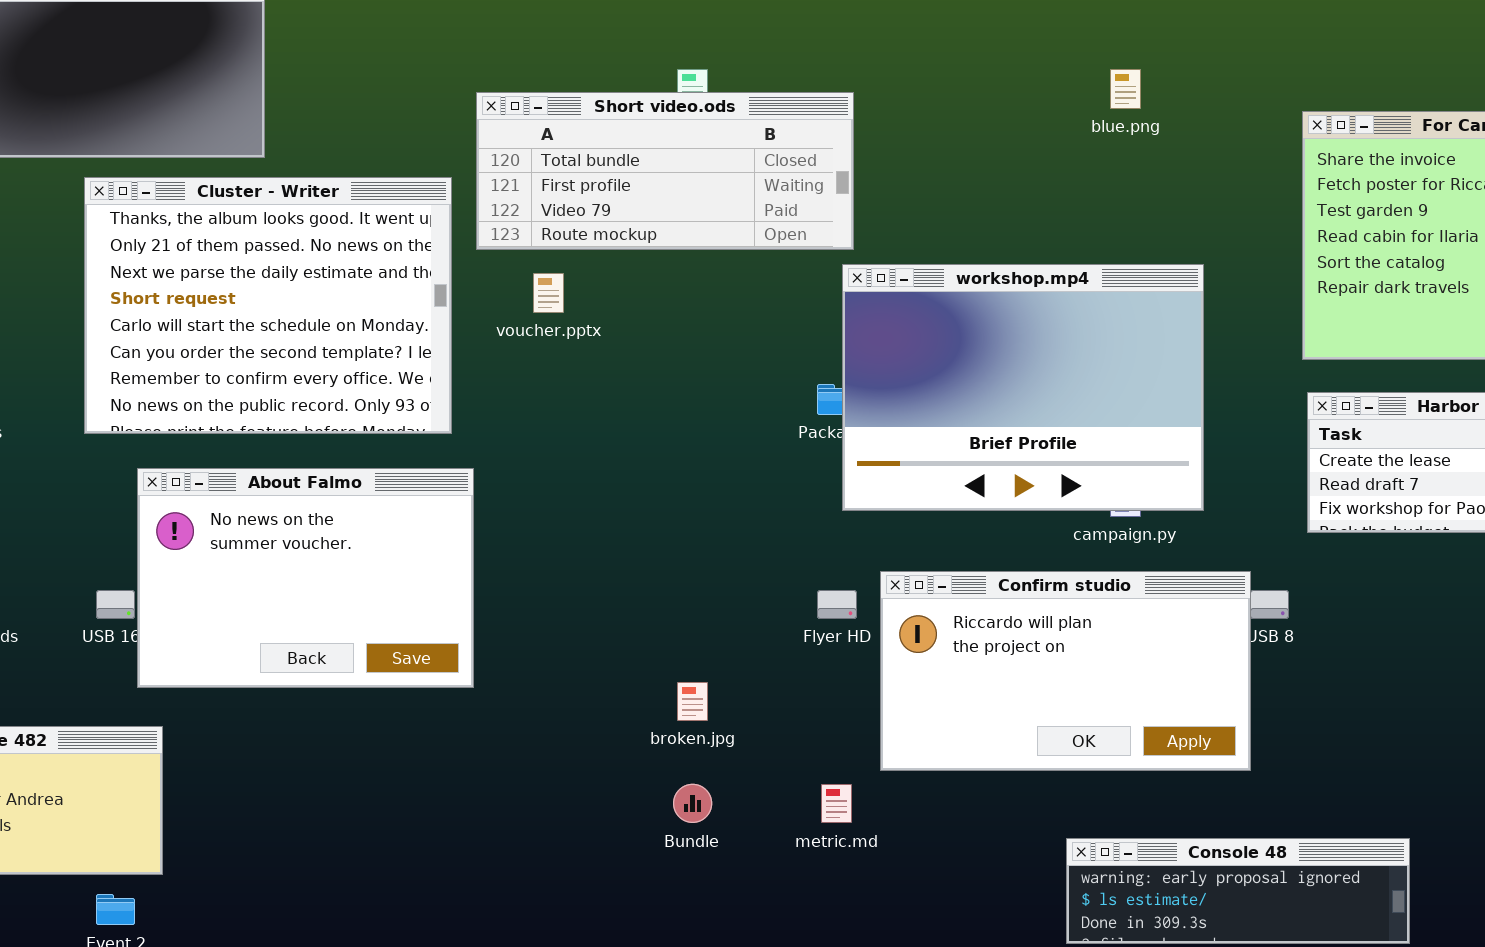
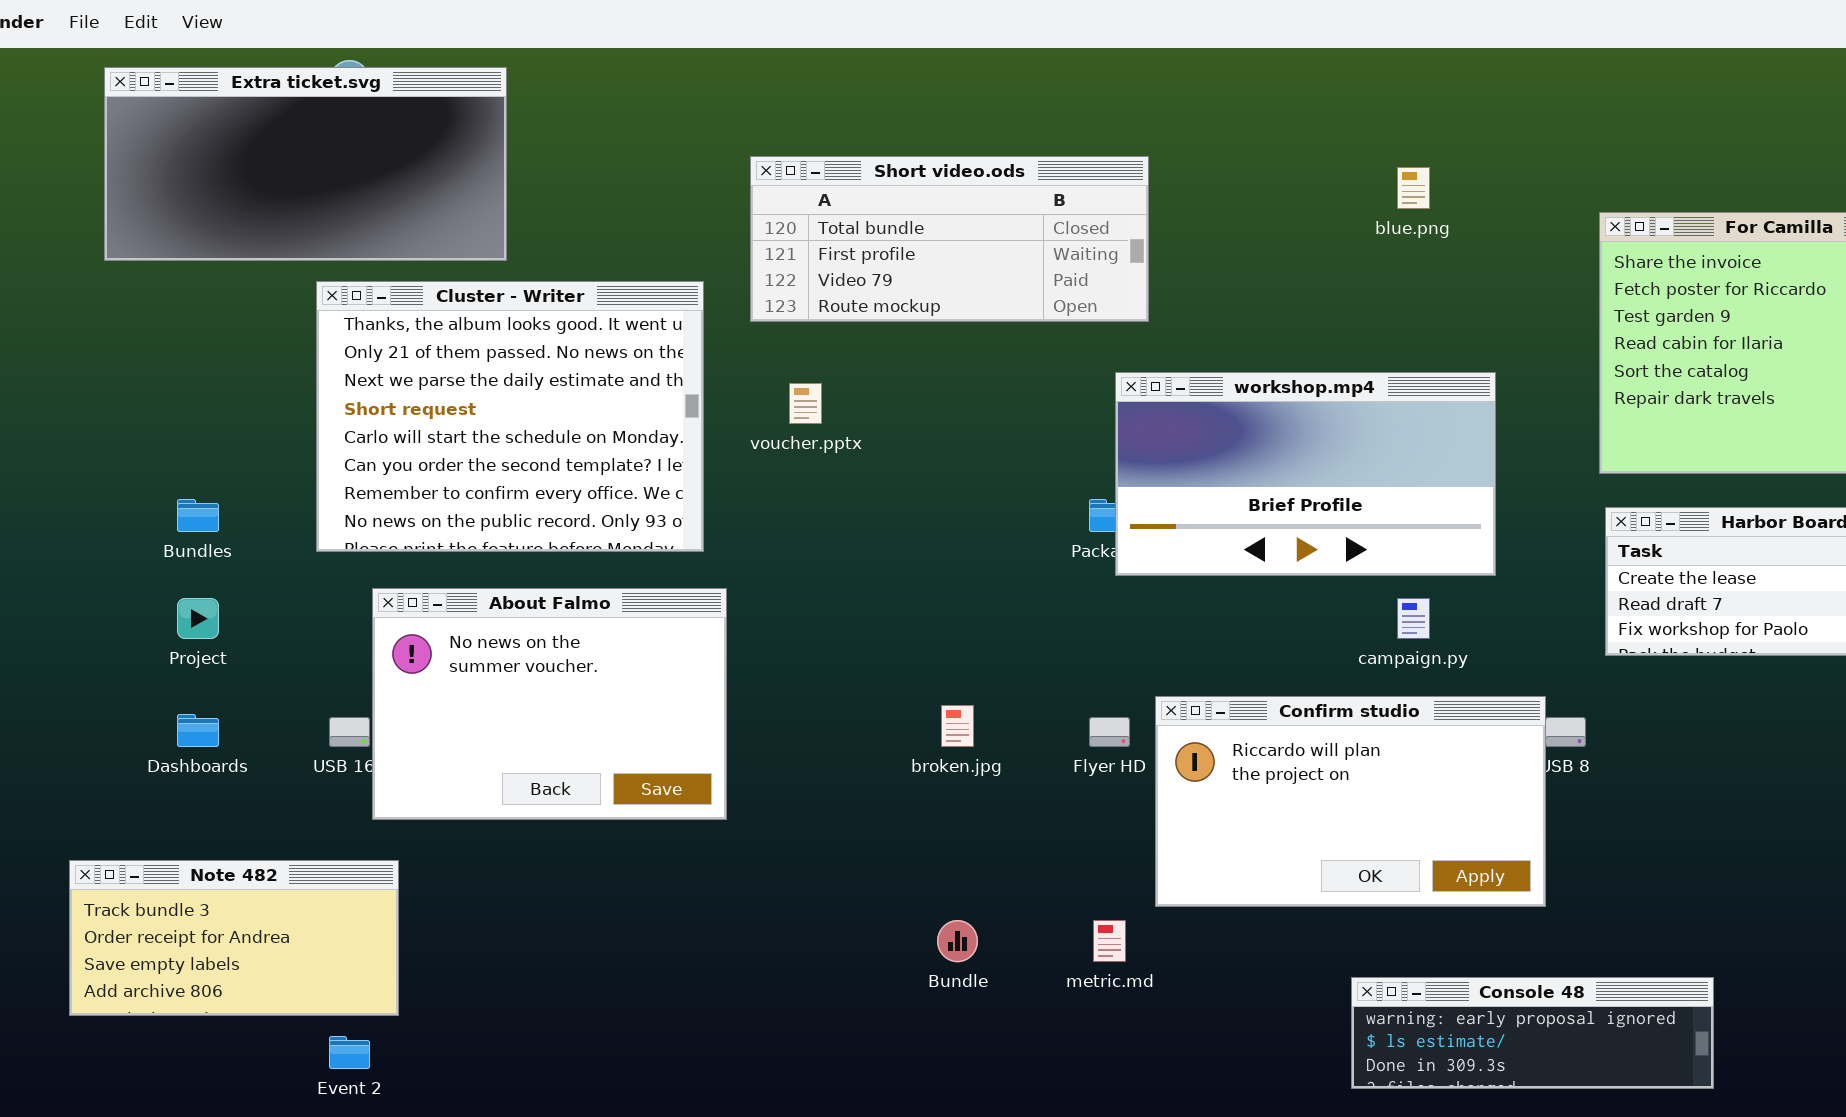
Short video.ods: [476,92,854,250] -> [750,156,1149,322], moved
workshop.mp4: [842,264,1204,511] -> [1115,372,1496,576], resized
broken.jpg: [677,682,708,721] -> [941,705,974,747], moved

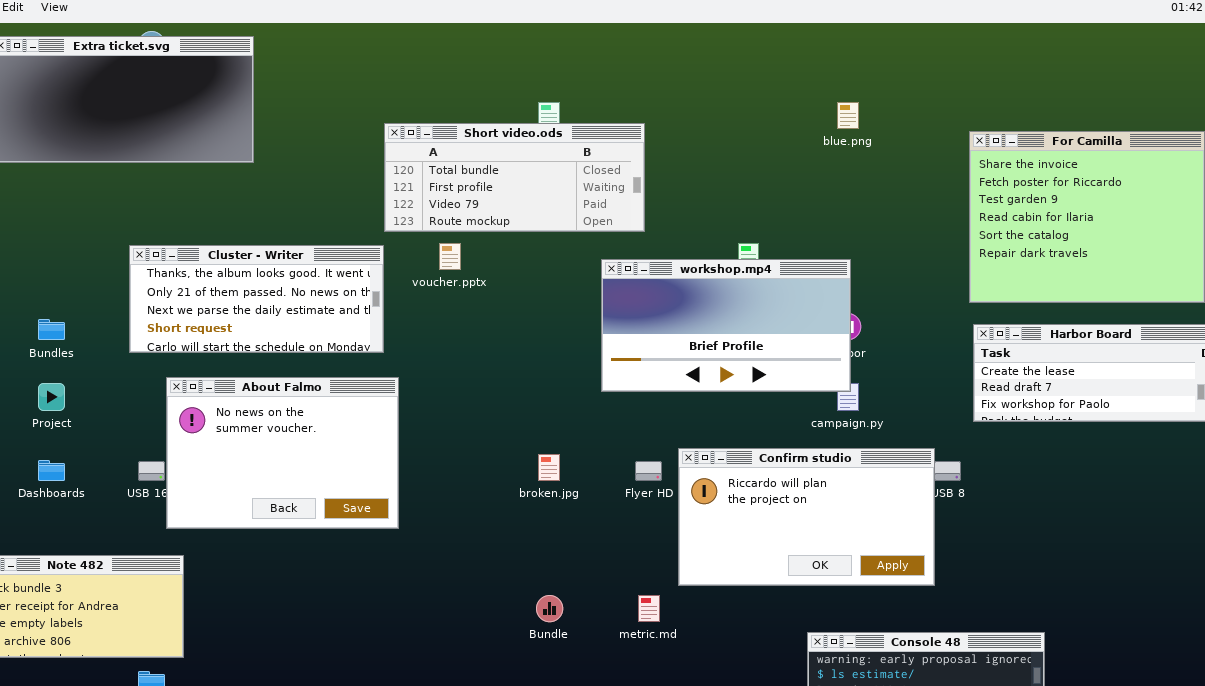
Short video.ods: [750,156,1149,322] -> [384,123,645,232], moved
Cluster - Writer: [316,281,704,552] -> [129,245,384,353], resized
workshop.mp4: [1115,372,1496,576] -> [601,259,851,392], moved

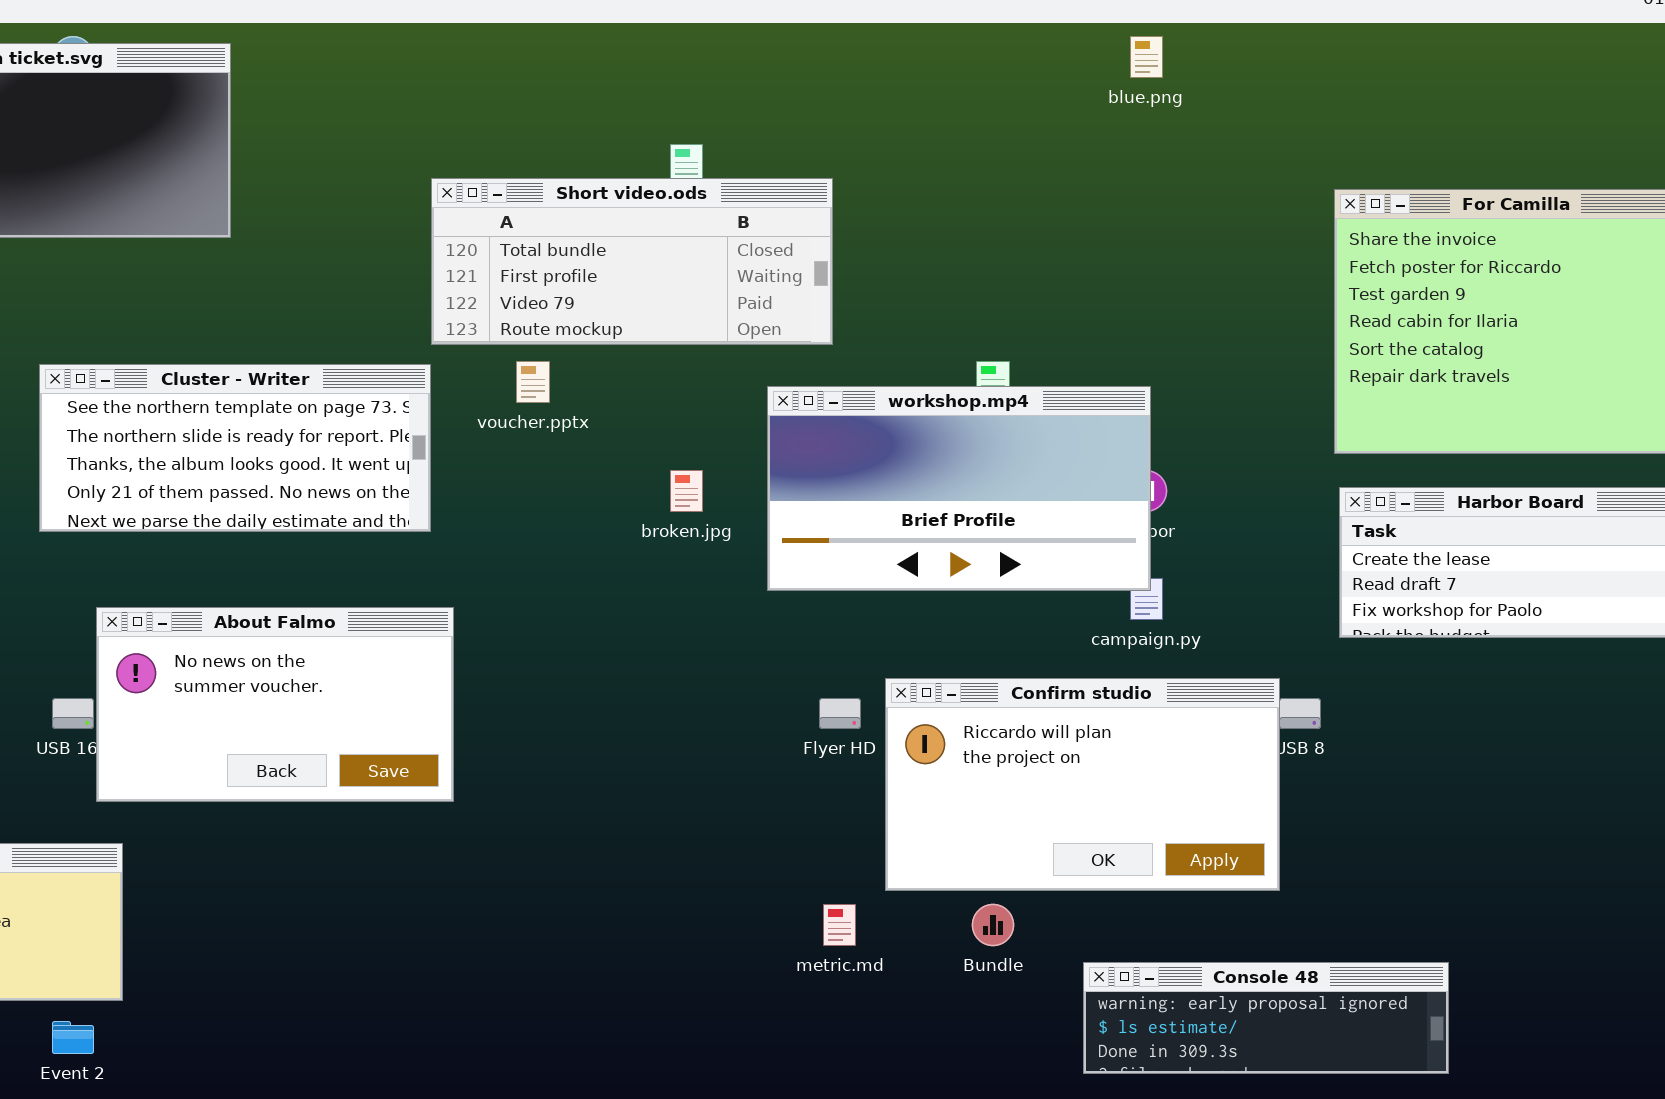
blue.png: [837,102,859,129] -> [1130,36,1163,78], moved
Cluster - Writer: [129,245,384,353] -> [39,364,431,532], scrolled up 2 rows
About Falmo: [166,377,399,529] -> [96,607,454,802], resized
broken.jpg: [538,454,560,481] -> [670,470,703,512], moved
Bundle: [536,595,563,622] -> [972,904,1014,946], moved

